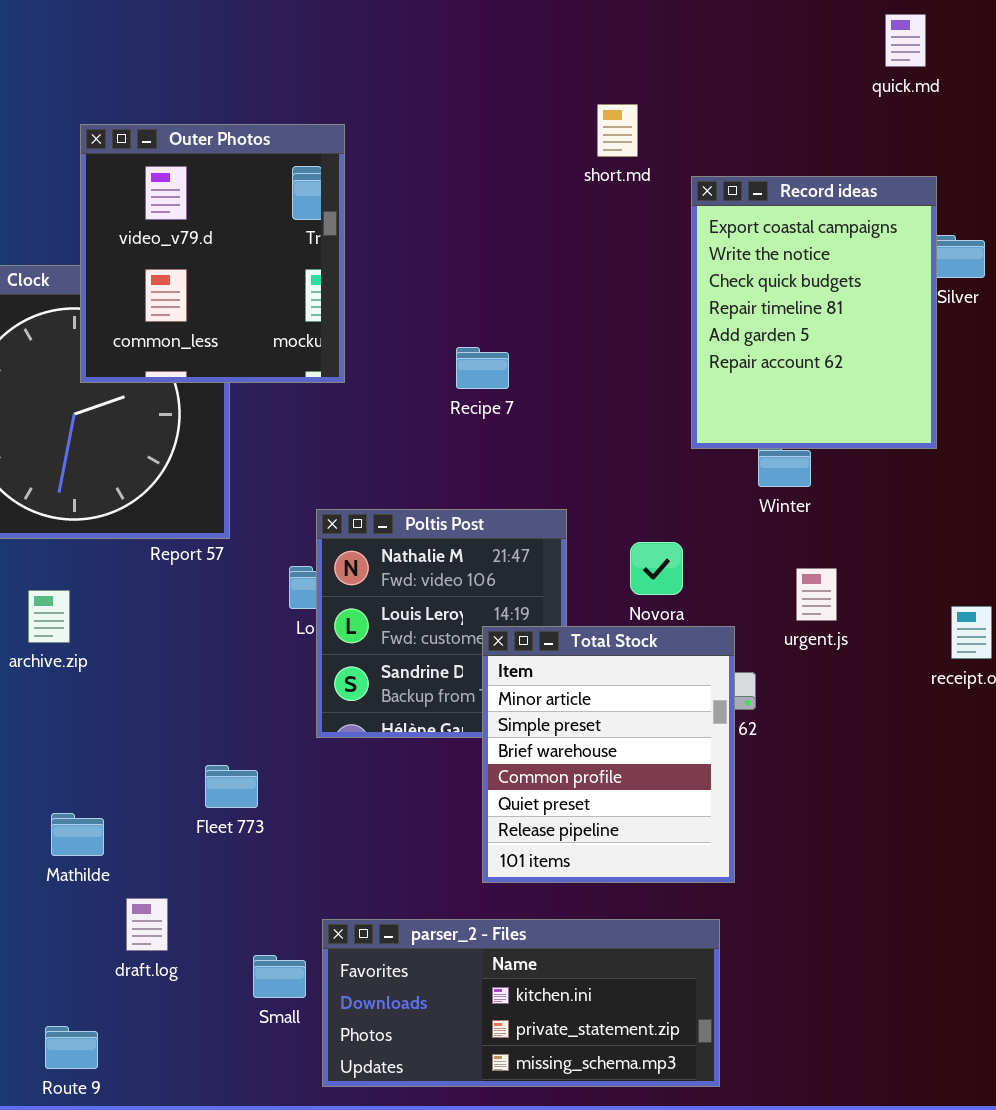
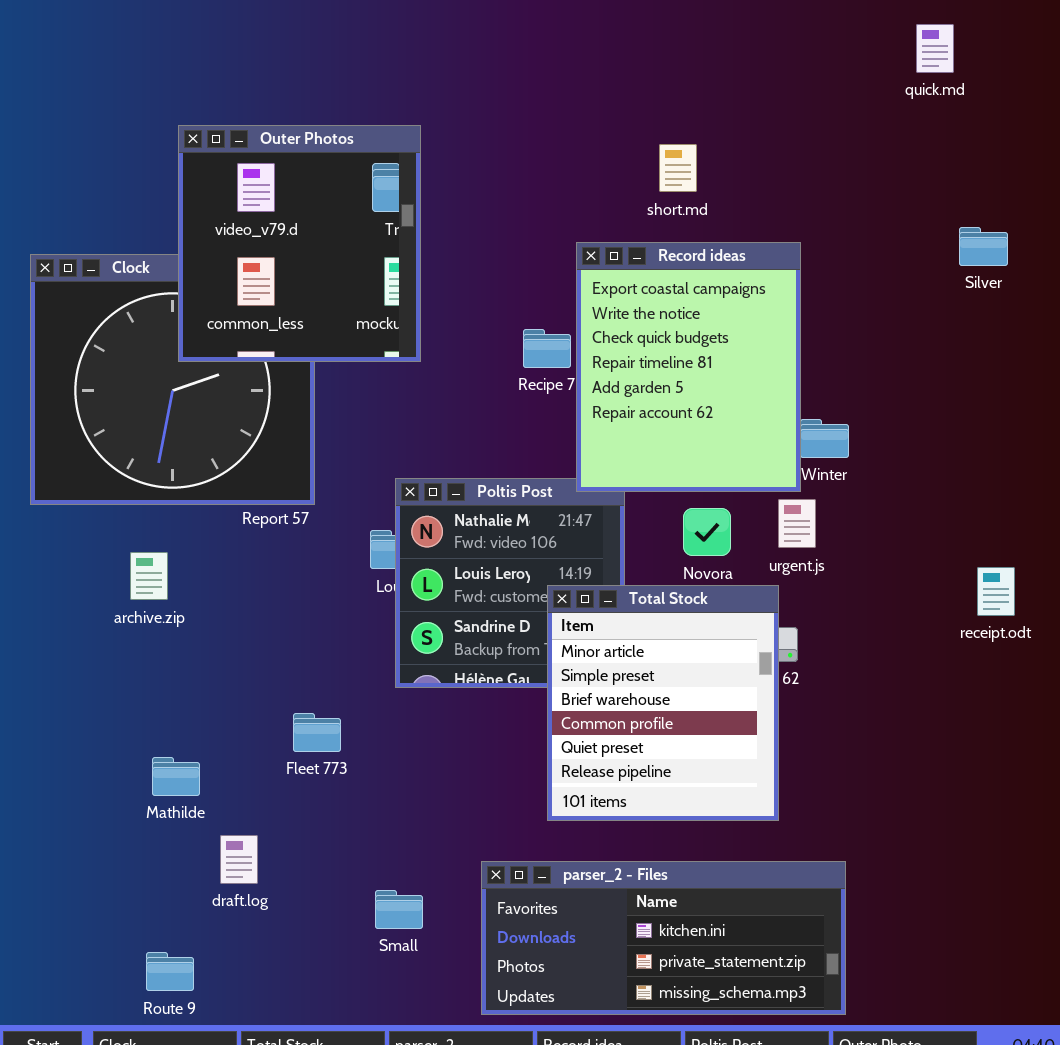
short.md: [597,104,638,157] -> [659,144,697,192], moved
Record ideas: [691,176,937,449] -> [576,242,801,492], moved
urgent.js: [796,568,837,621] -> [778,499,816,548], moved
parser_2 - Files: [322,919,720,1087] -> [481,861,846,1015], moved
Small: [253,955,306,998] -> [375,890,423,929], moved

